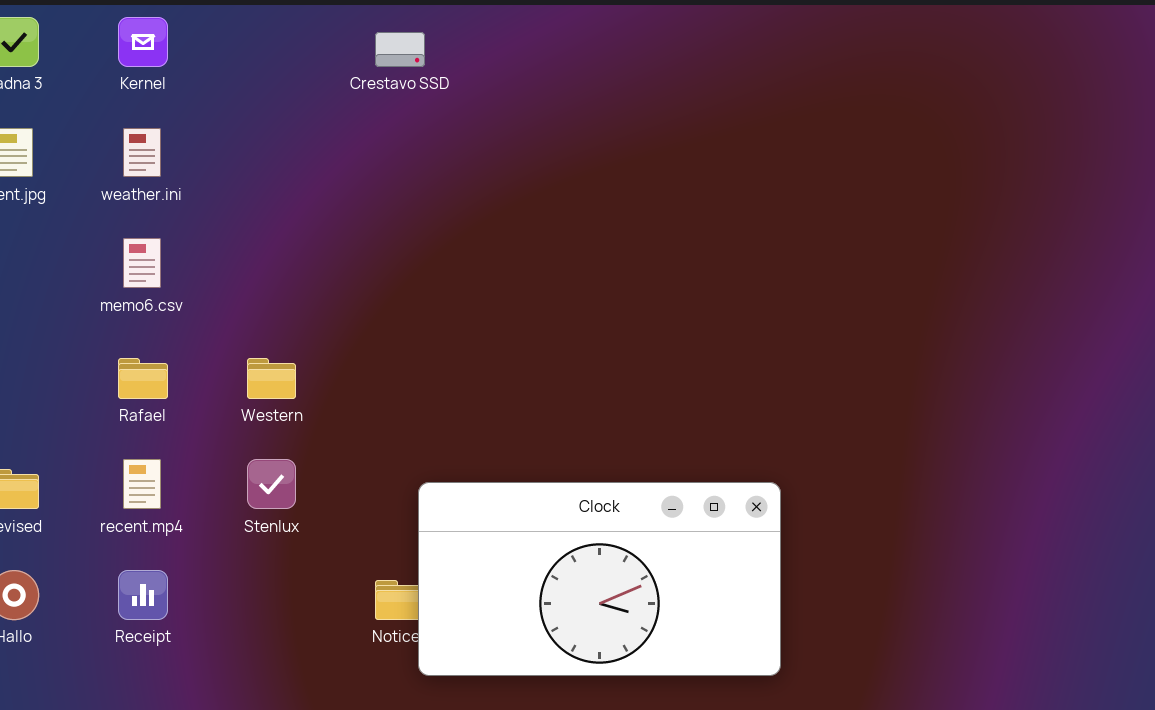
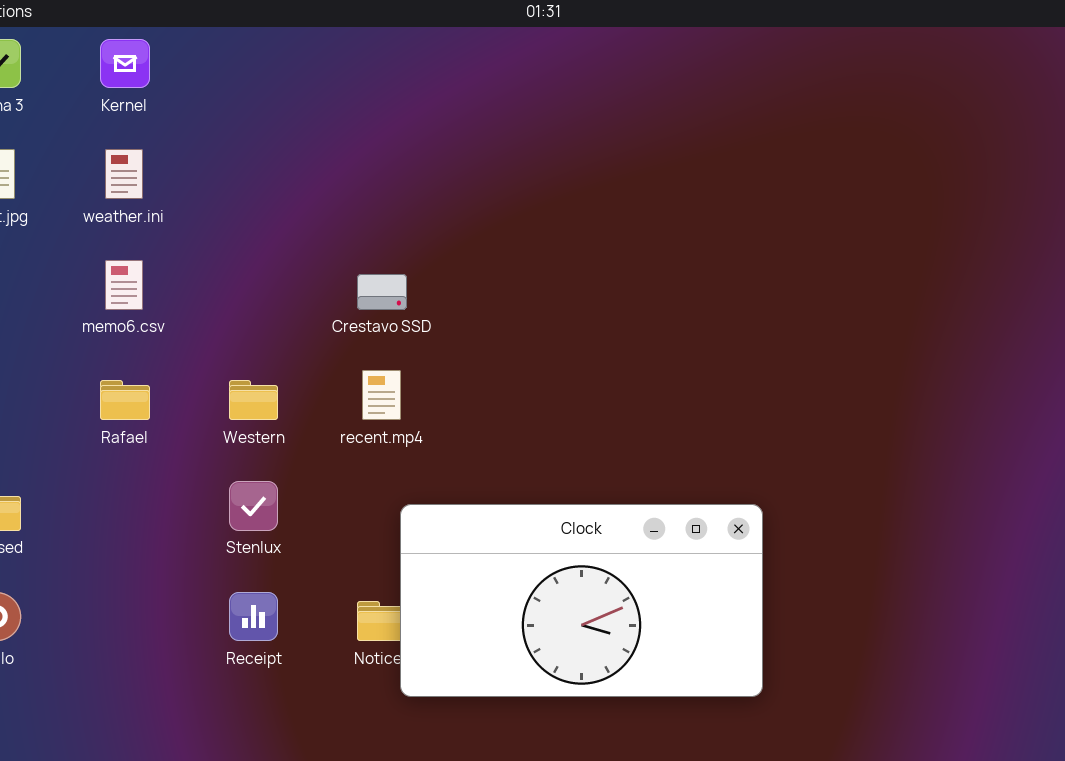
Crestavo SSD: [375,32,425,67] -> [357,274,407,310], moved
recent.mp4: [123,459,161,509] -> [362,370,401,420], moved
Receipt: [118,570,168,620] -> [229,592,278,641], moved

